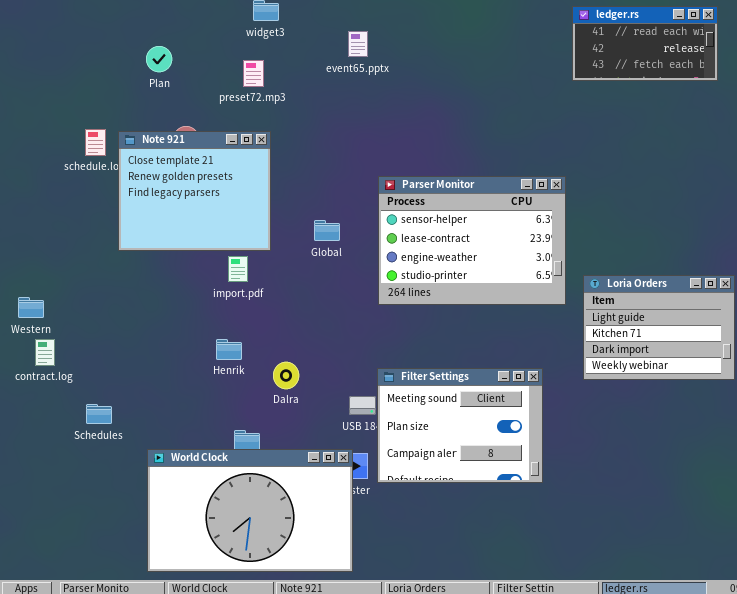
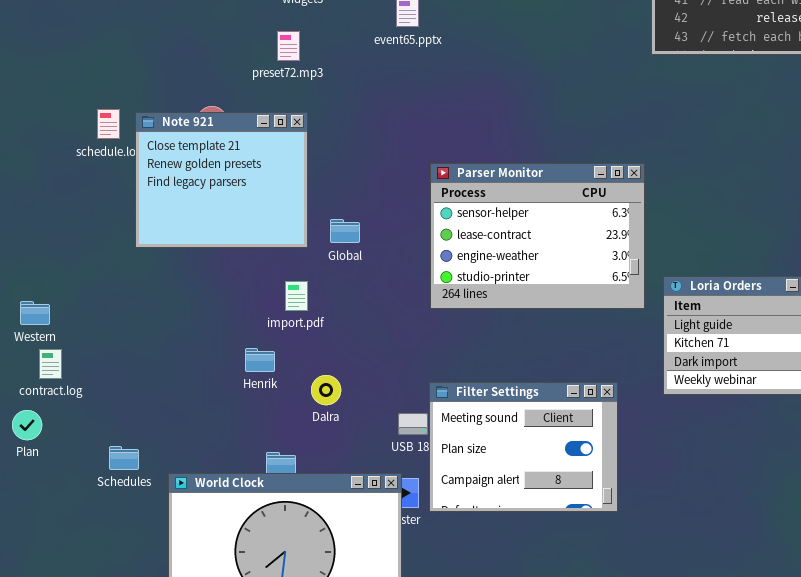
Plan: [146,46,172,72] -> [12,410,42,440], moved
Global: [314,220,340,241] -> [330,219,360,243], moved
import.pdf: [228,256,248,282] -> [285,281,308,311], moved
Schedules: [86,404,112,424] -> [109,446,139,470], moved

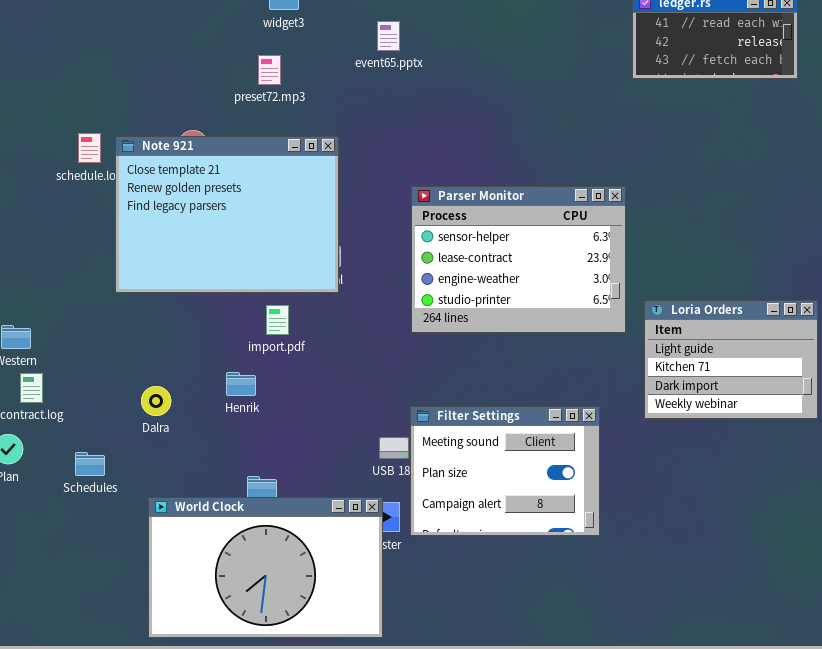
Note 921: [135,112,308,248] -> [115,136,339,293], resized
Dalra: [311,375,341,405] -> [141,386,171,416], moved
Schedules: [109,446,139,470] -> [75,452,105,476], moved

